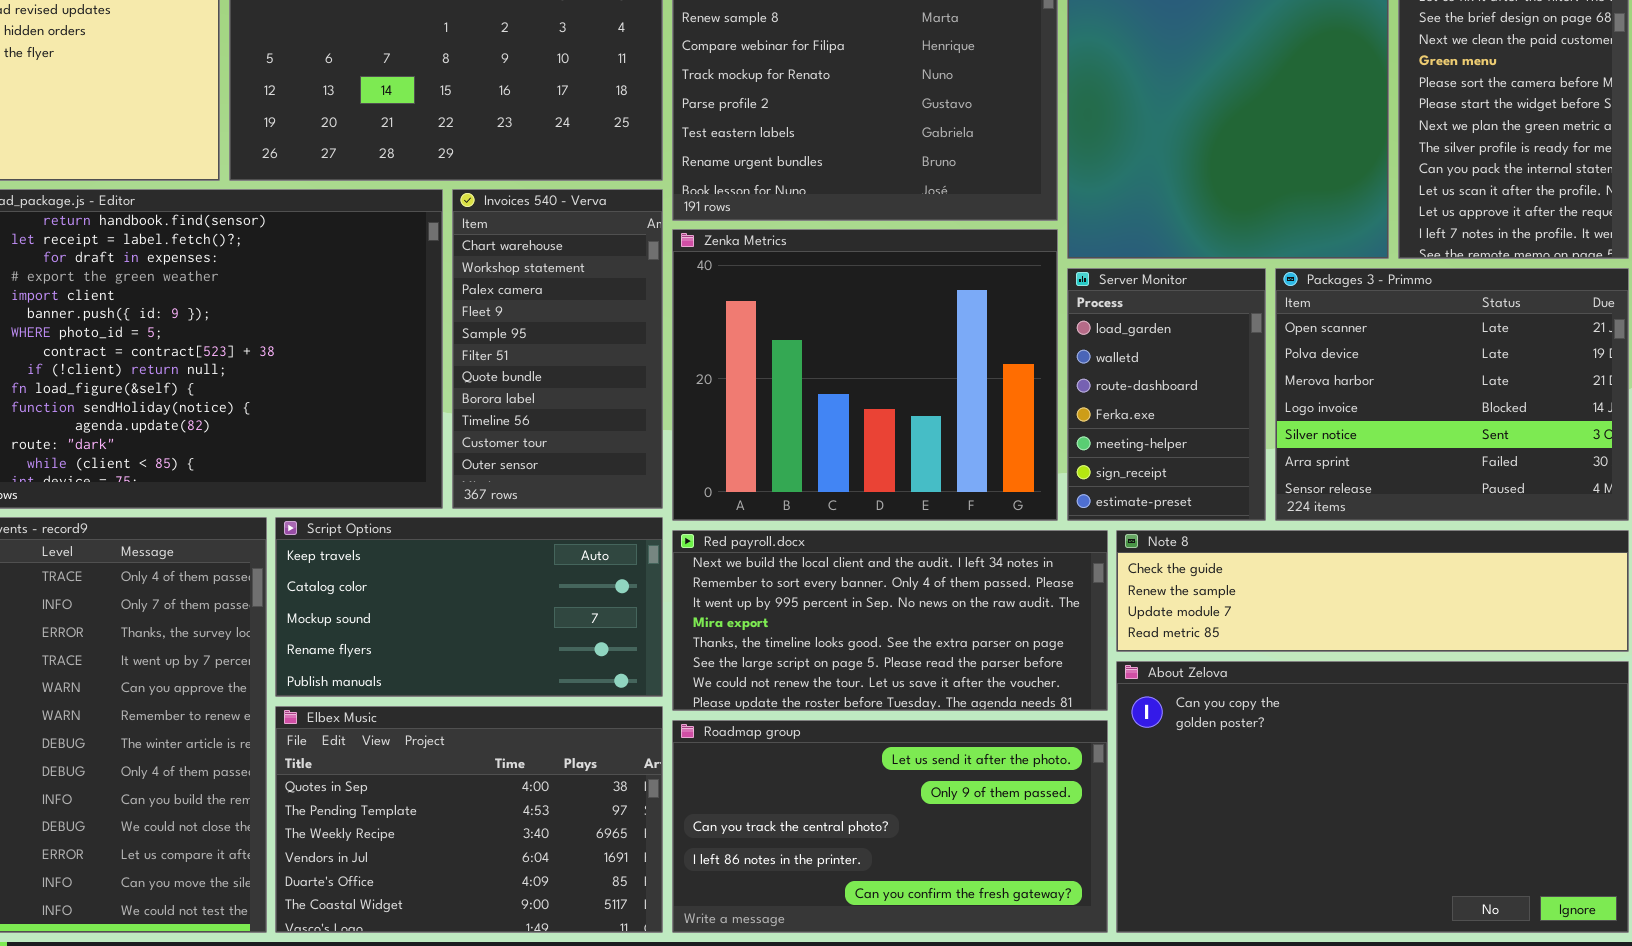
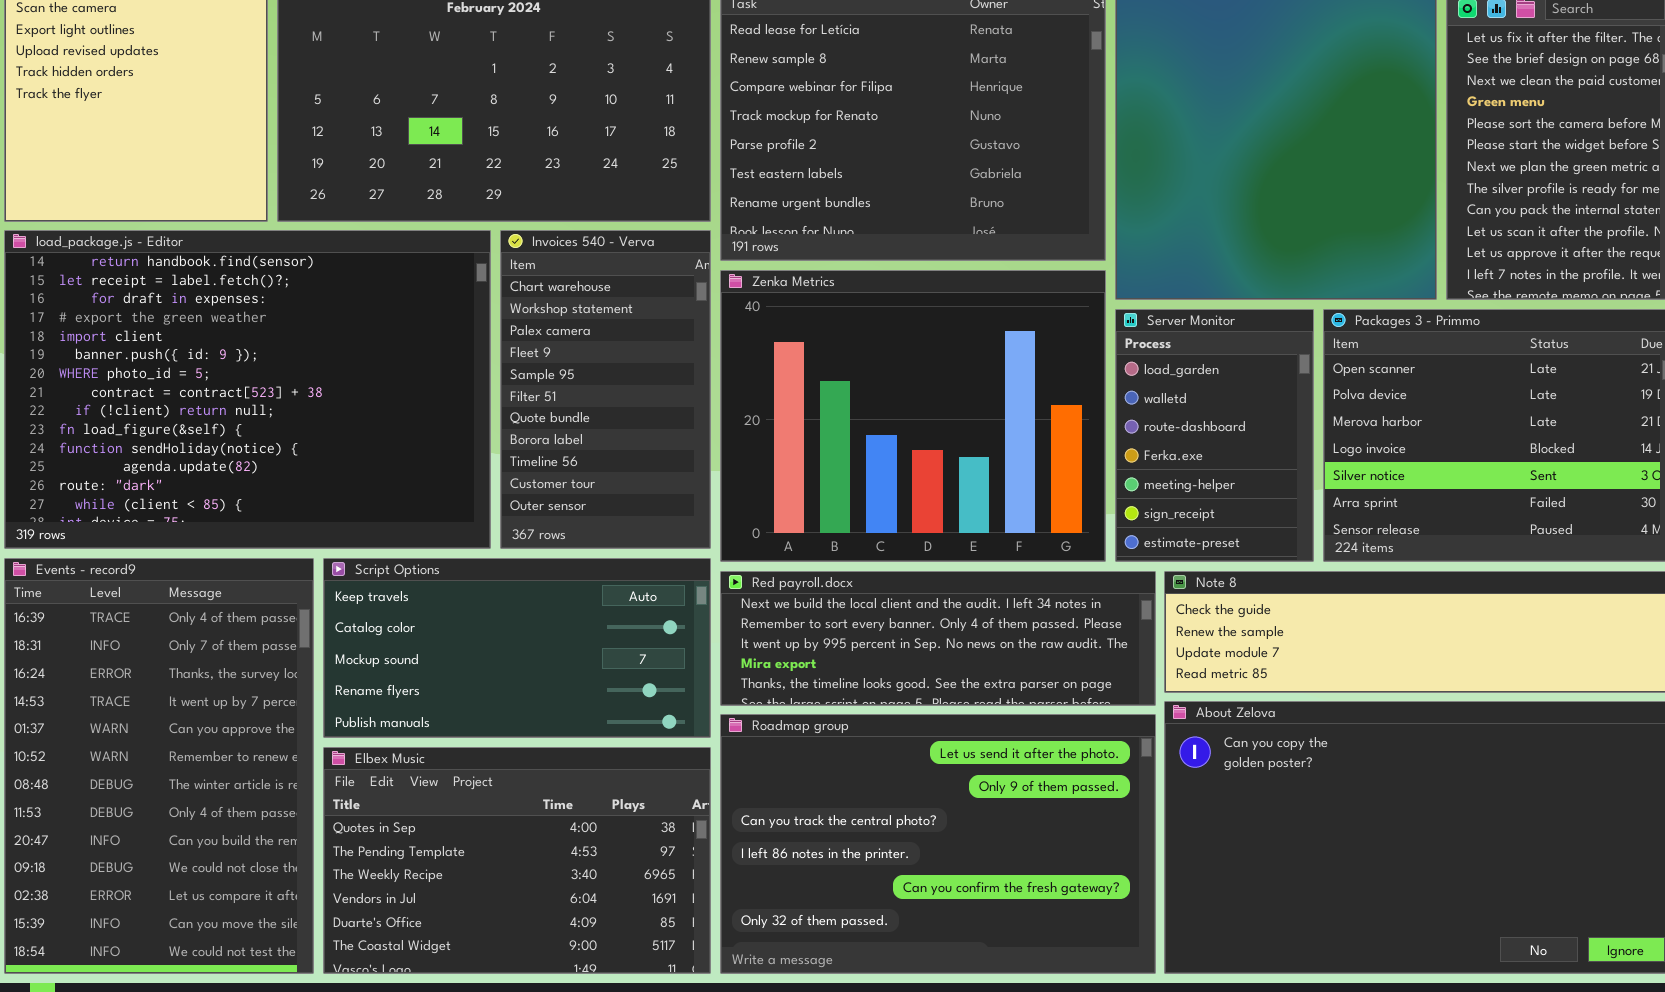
Red payroll.docx: [672,530,1108,711] -> [720,571,1156,706], resized
Roadmap group: [672,720,1108,933] -> [720,714,1156,974], resized

